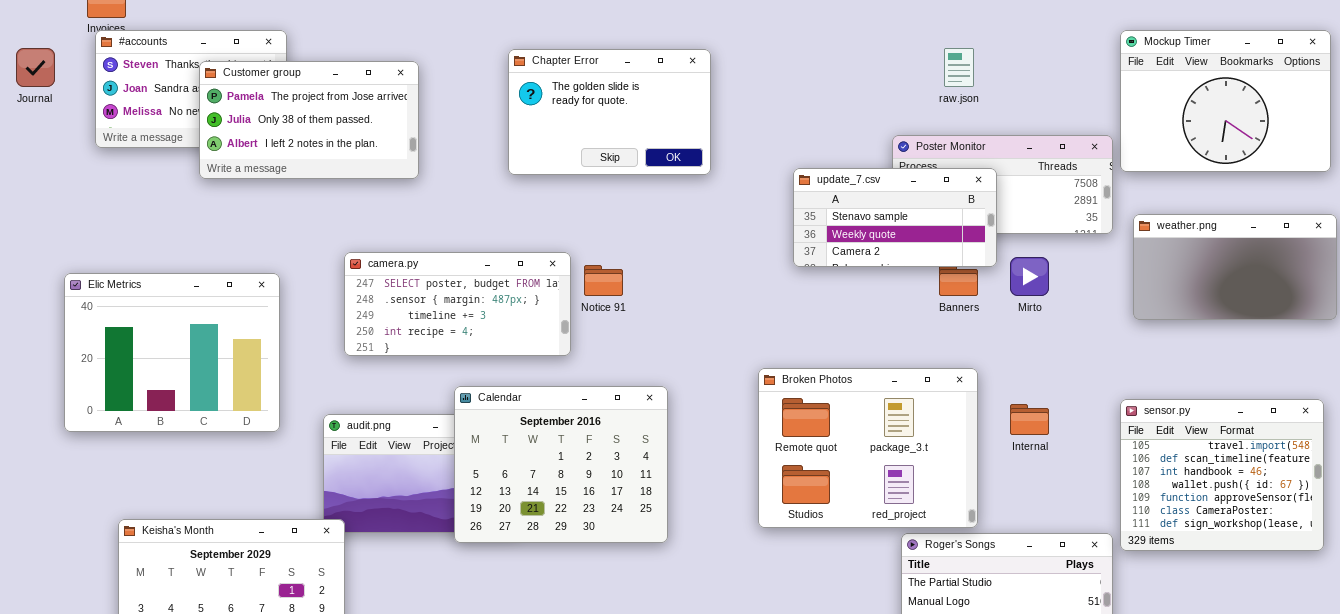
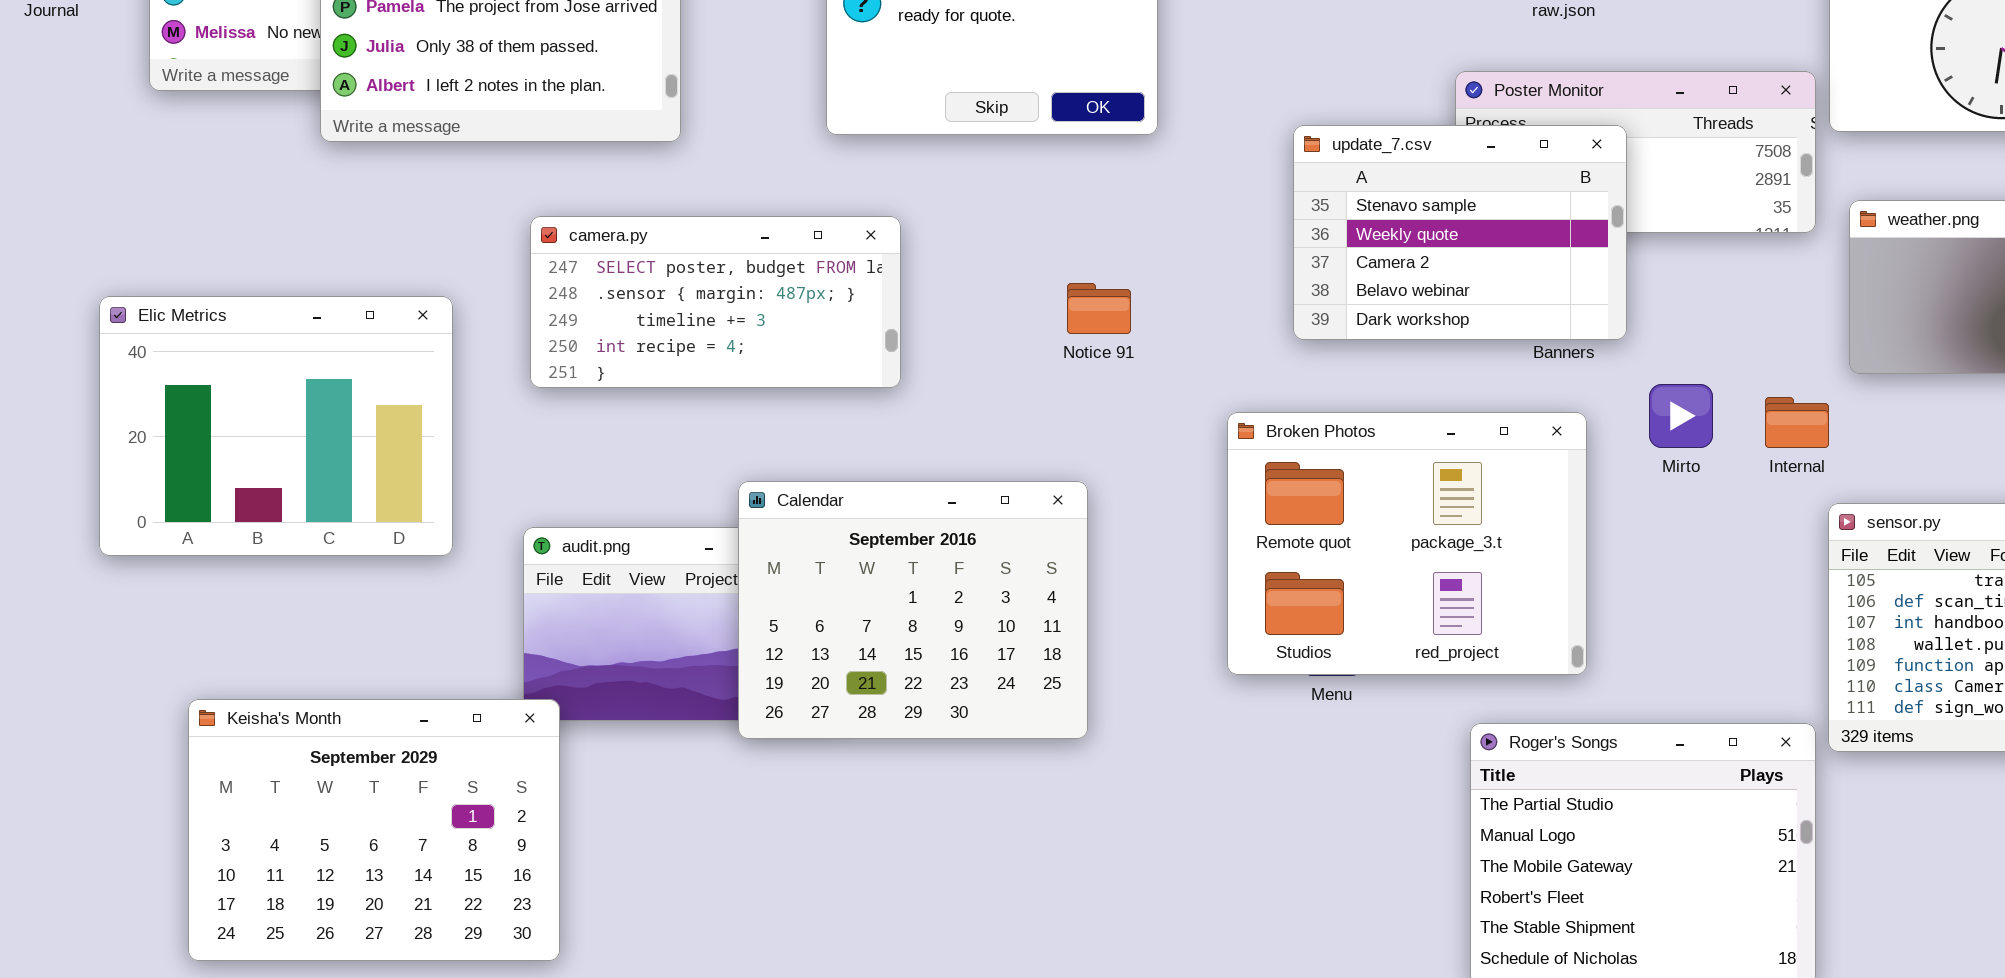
update_7.csv: [793,168,997,267] -> [1293,125,1627,340], resized
camera.py: [344,252,571,356] -> [530,216,901,388], moved
Mirto: [1010,257,1049,296] -> [1649,384,1713,448], moved
Notice 91: [584,265,623,296] -> [1067,283,1131,334], moved
Broken Photos: [758,368,978,528] -> [1227,412,1587,675], moved
Internal: [1010,404,1049,435] -> [1765,397,1829,448], moved

